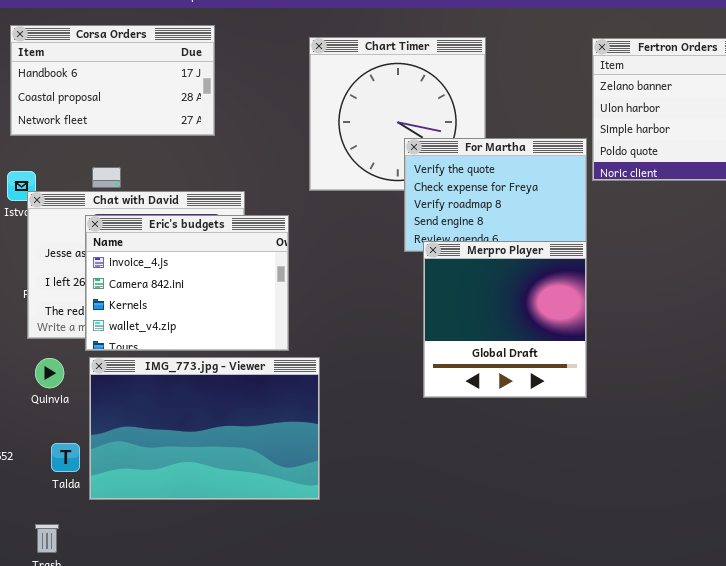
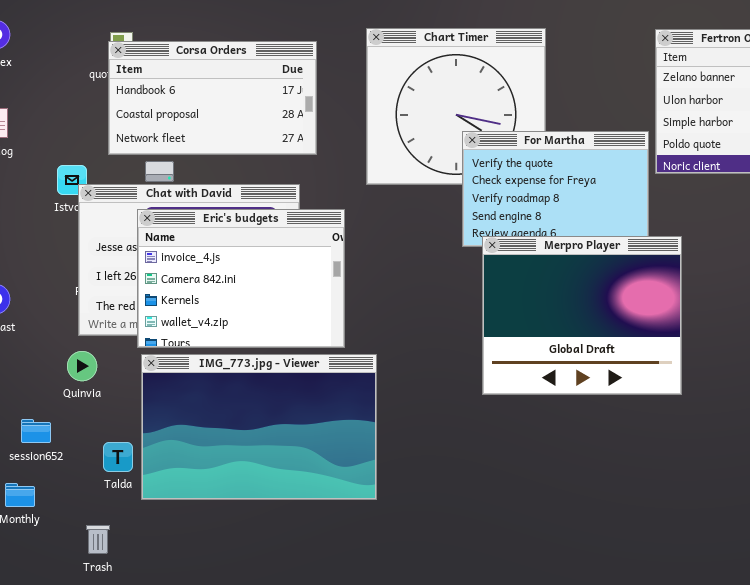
Corsa Orders: [10,25,215,136] -> [108,41,317,155], moved
Merpro Player: [423,241,587,398] -> [482,236,682,395], resized
Quinvia: [35,358,64,388] -> [67,351,97,381], moved

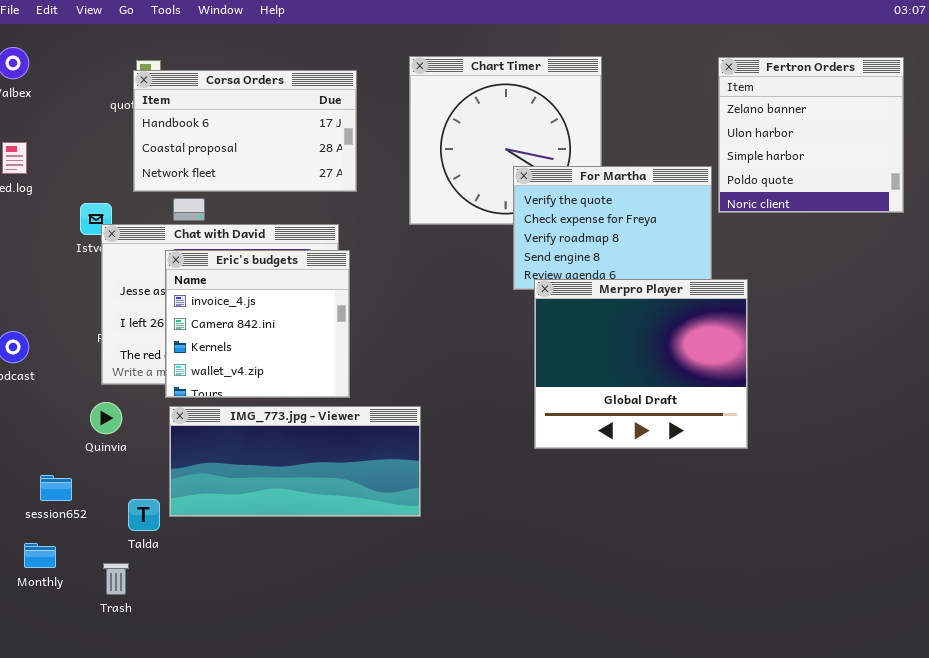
Eric's budgets: [137,209,345,348] -> [165,250,350,398], resized
IMG_773.jpg - Viewer: [141,354,377,500] -> [169,406,421,517], resized
Trash: [86,525,110,554] -> [103,563,129,595], moved

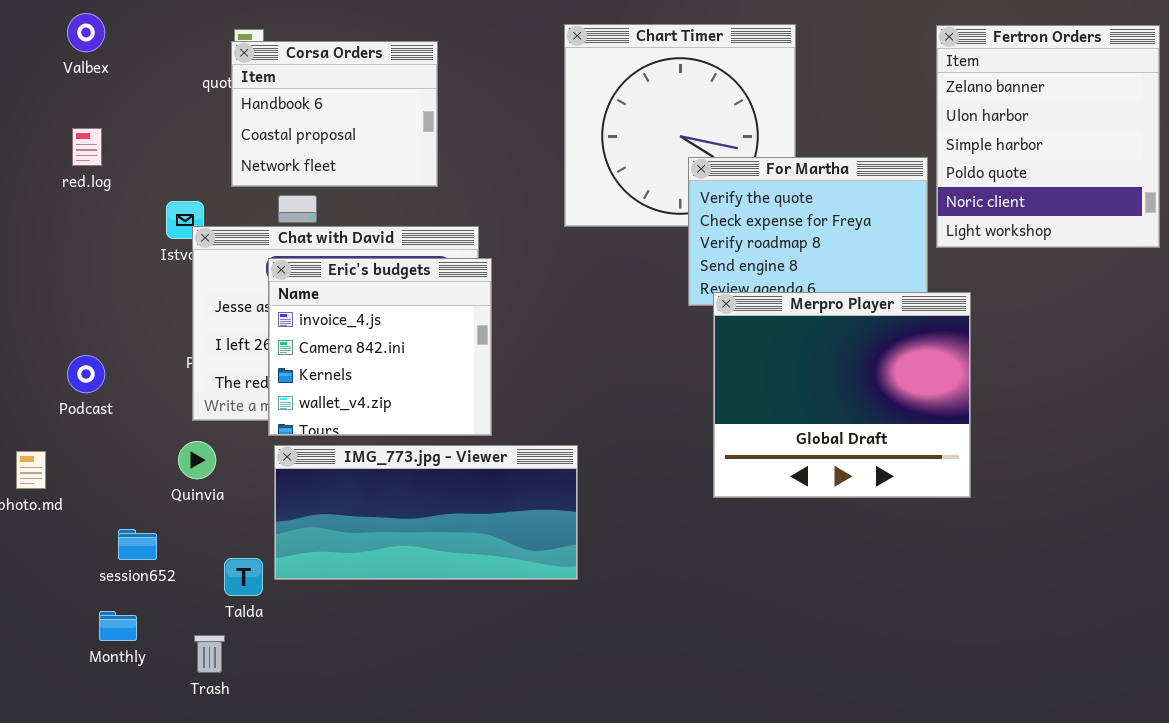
Fertron Orders: [718,57,904,213] -> [936,25,1160,248], resized
Corsa Orders: [133,70,357,192] -> [231,41,438,187], resized

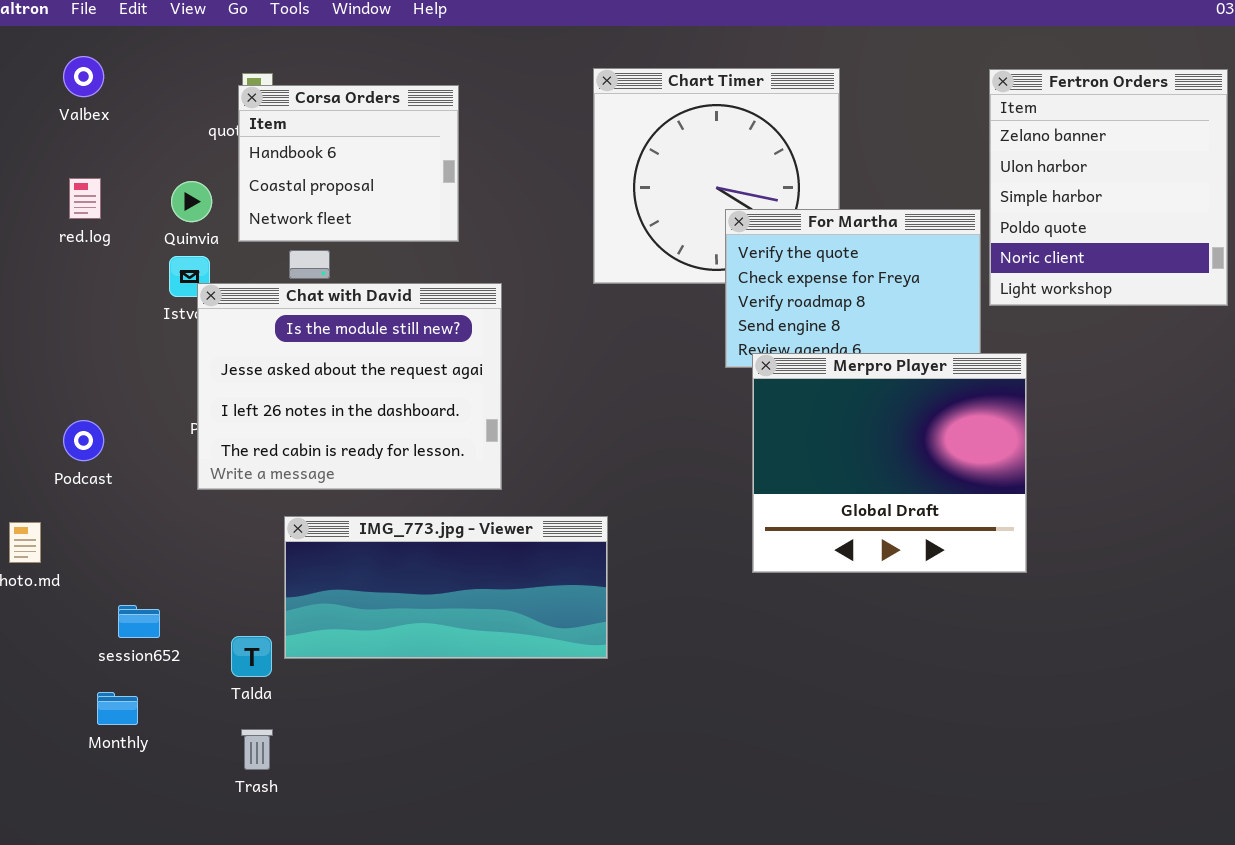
Eric's budgets: [268,258,492,436] -> none, closed
Quinvia: [178,441,216,479] -> [171,181,212,222], moved
Trash: [194,635,225,673] -> [241,729,273,770], moved

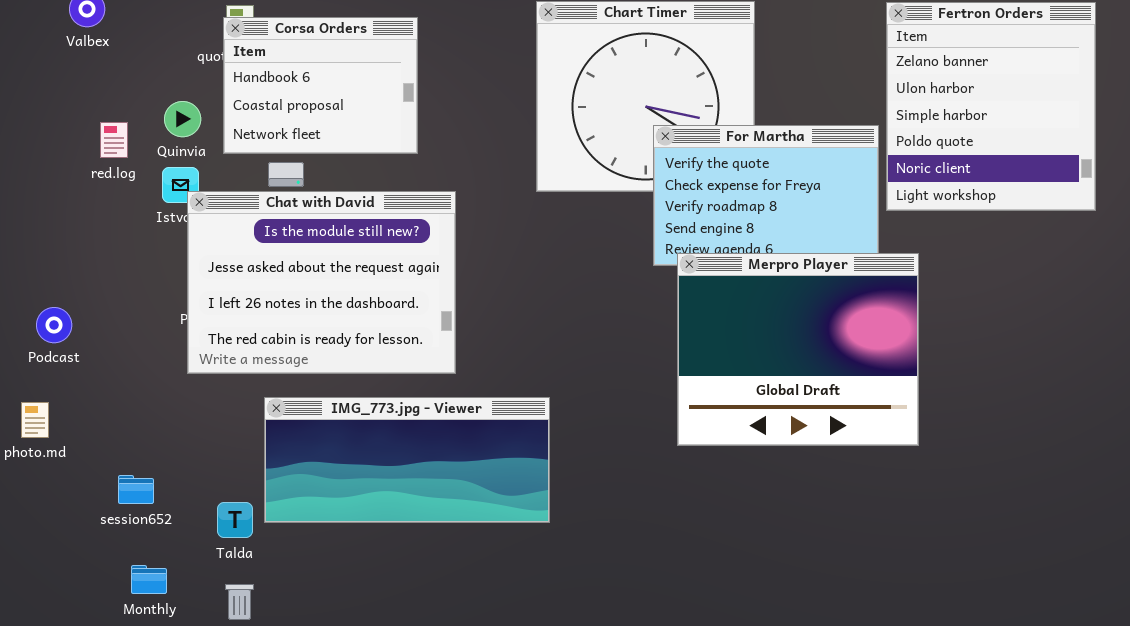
red.log: [69,178,101,219] -> [100,122,128,158], moved
Podcast: [63,420,104,461] -> [36,307,72,343], moved
Monthly: [97,692,138,725] -> [131,565,167,594], moved

